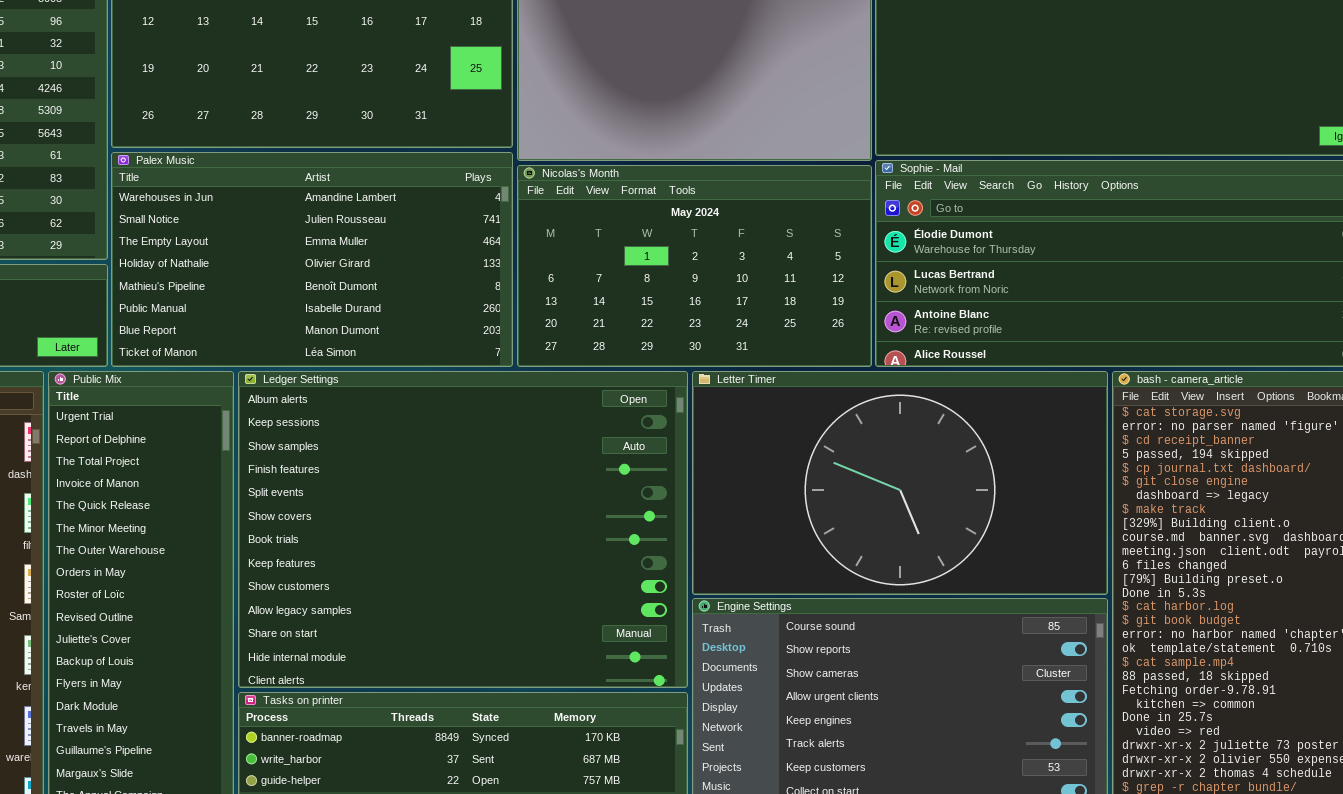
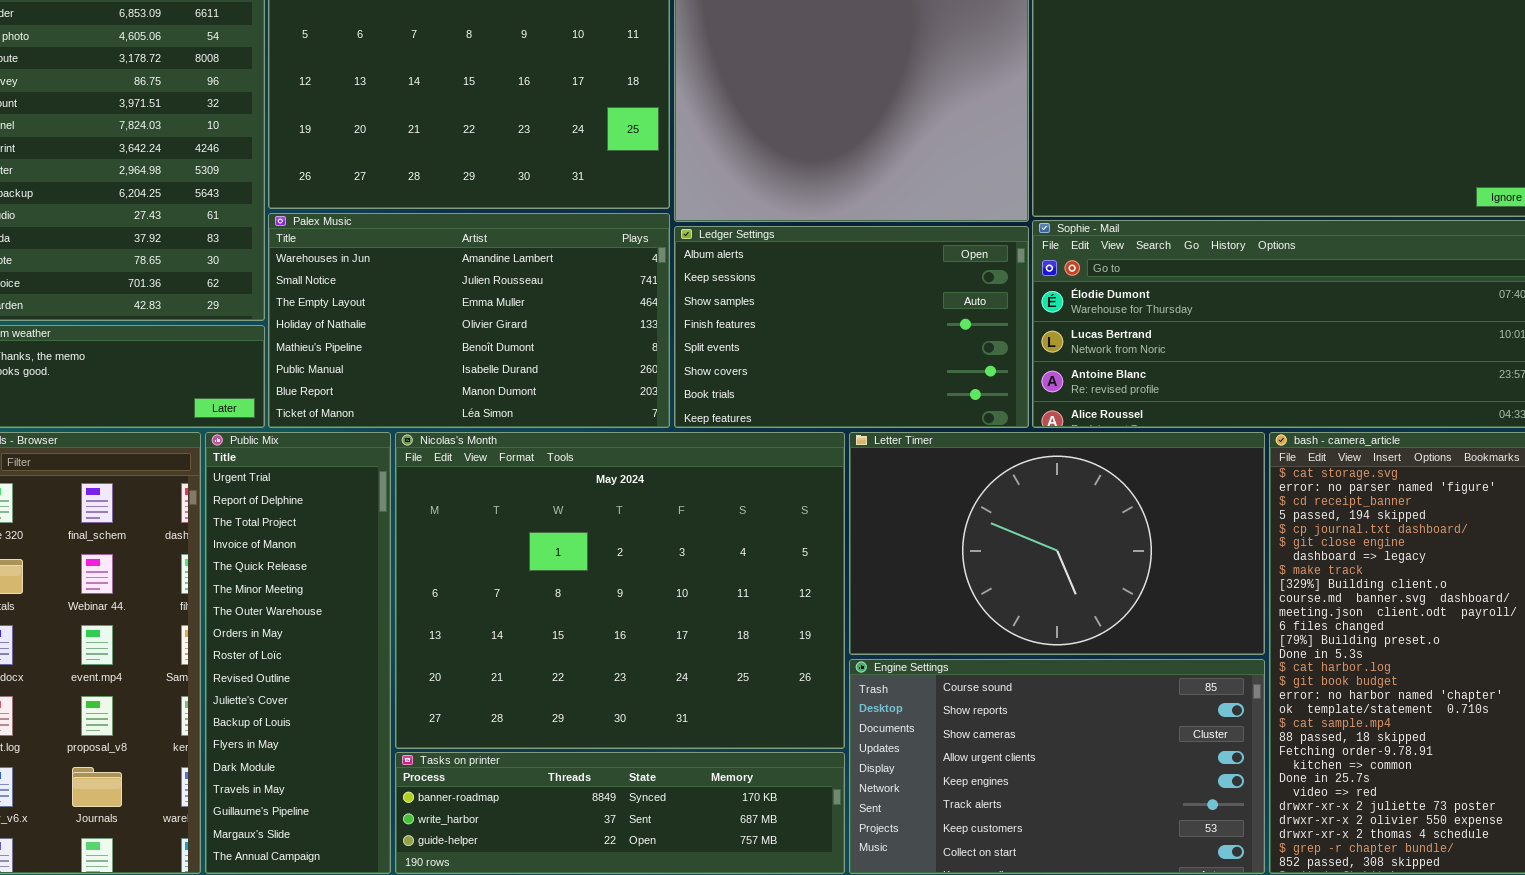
Nicolas's Month: [517,165,872,367] -> [395,432,845,749], moved, resized
Ledger Settings: [238,371,688,688] -> [674,226,1029,428], moved, resized

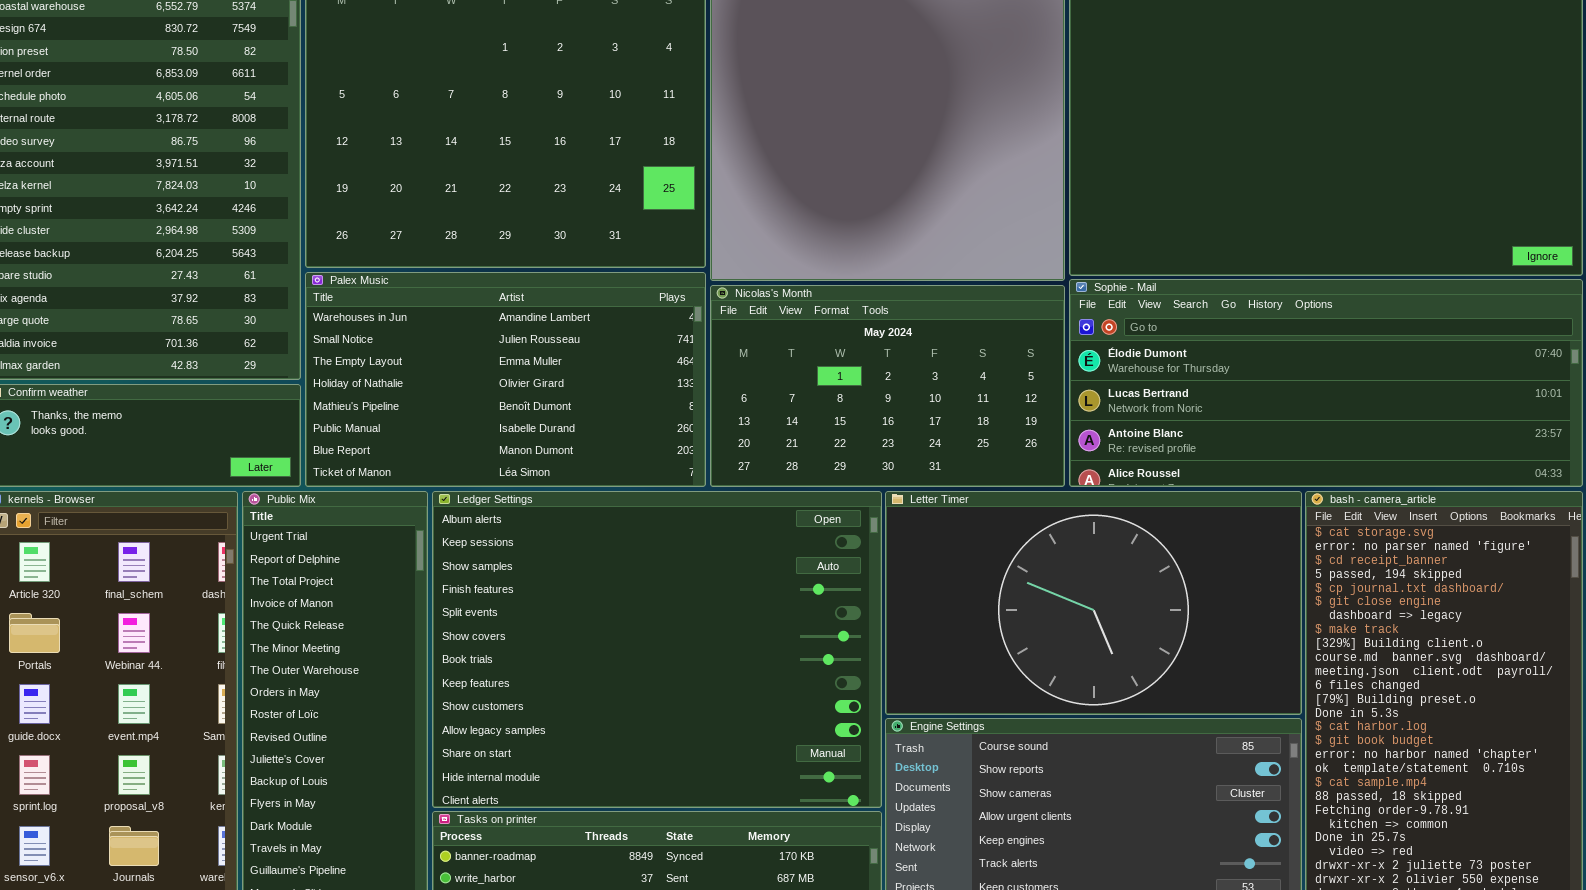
Ledger Settings: [674,226,1029,428] -> [432,491,882,808], moved, resized
Nicolas's Month: [395,432,845,749] -> [710,285,1065,487], moved, resized

